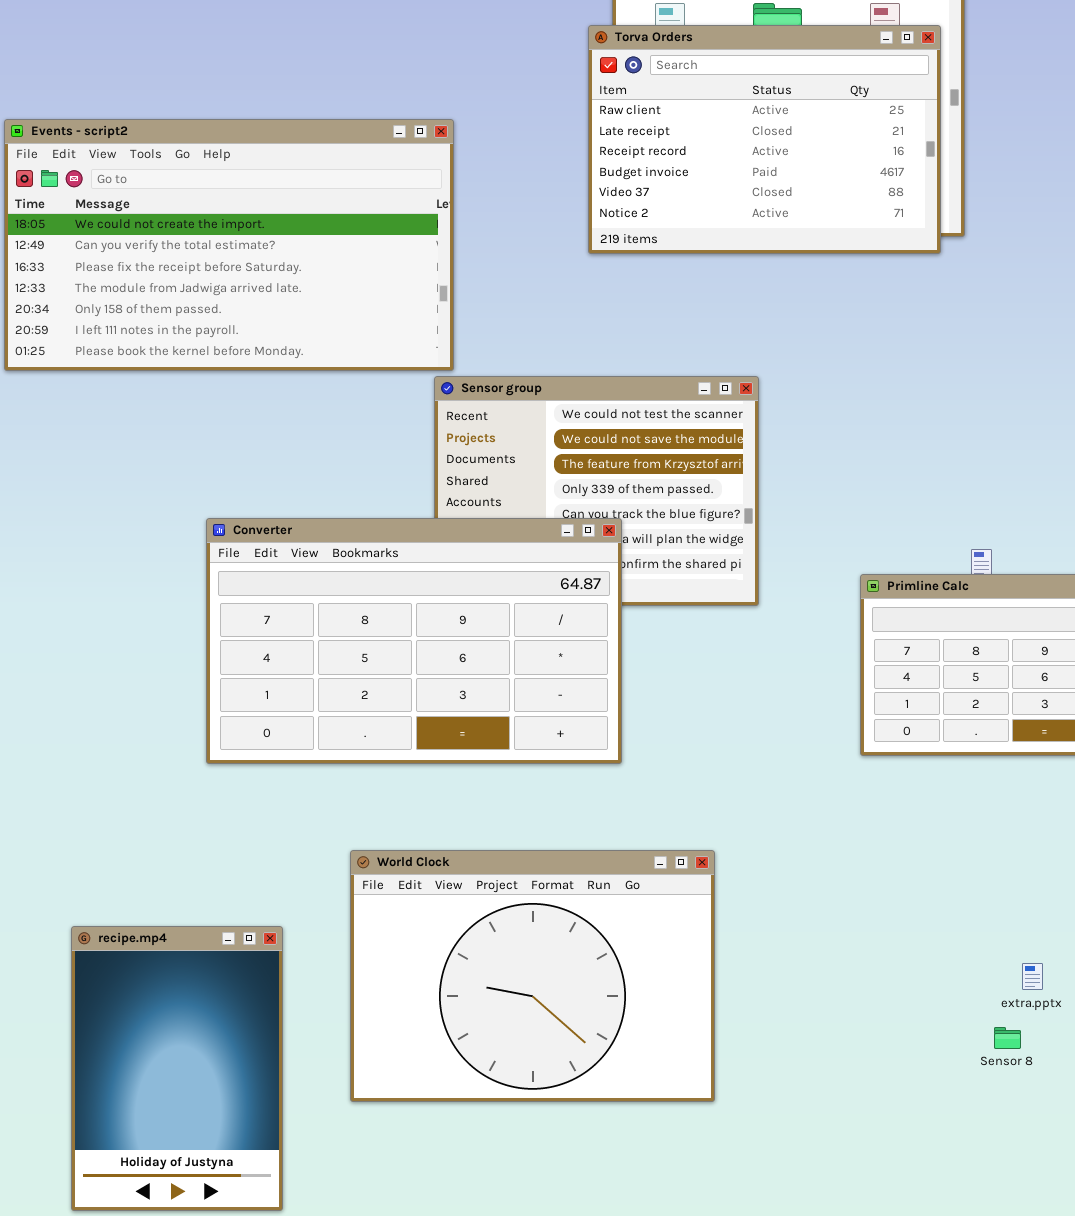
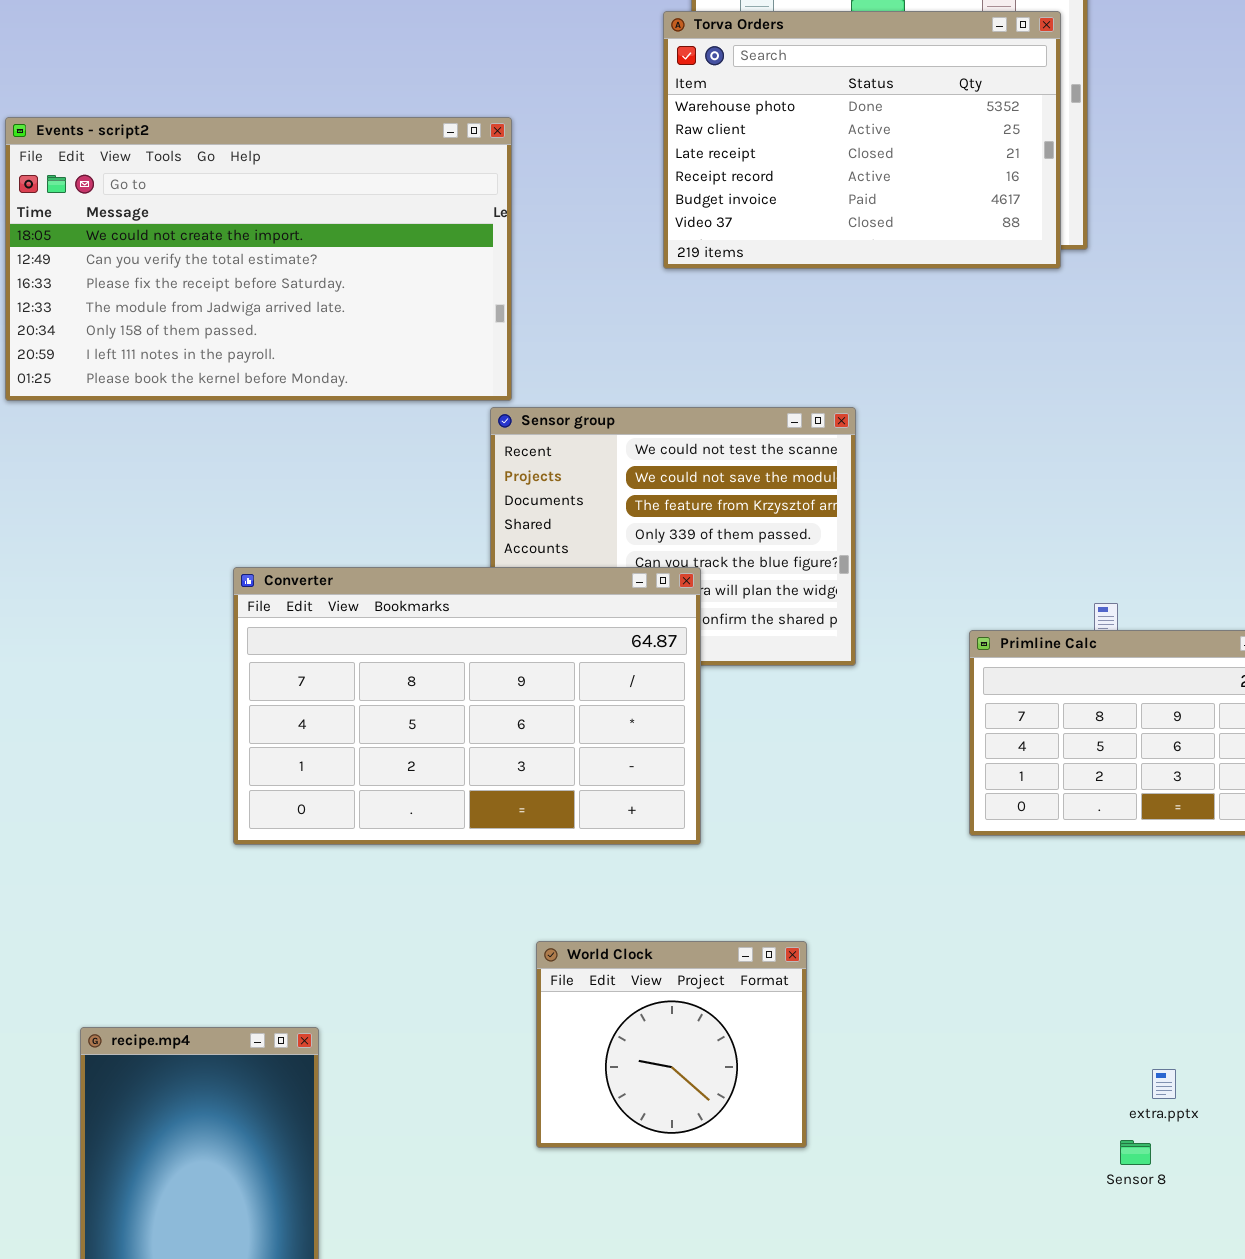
Torva Orders: [588,25,941,254] -> [663,11,1061,269], scrolled up 1 row
World Clock: [350,850,715,1102] -> [536,941,807,1148], resized

